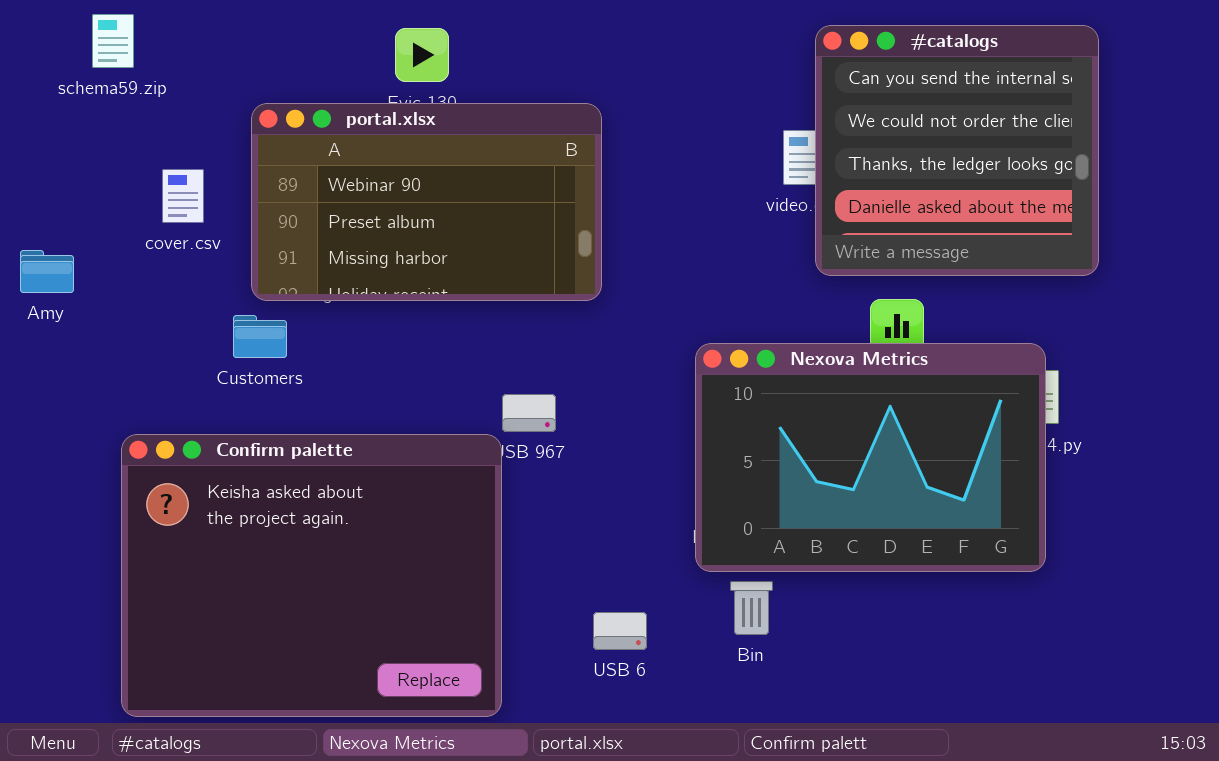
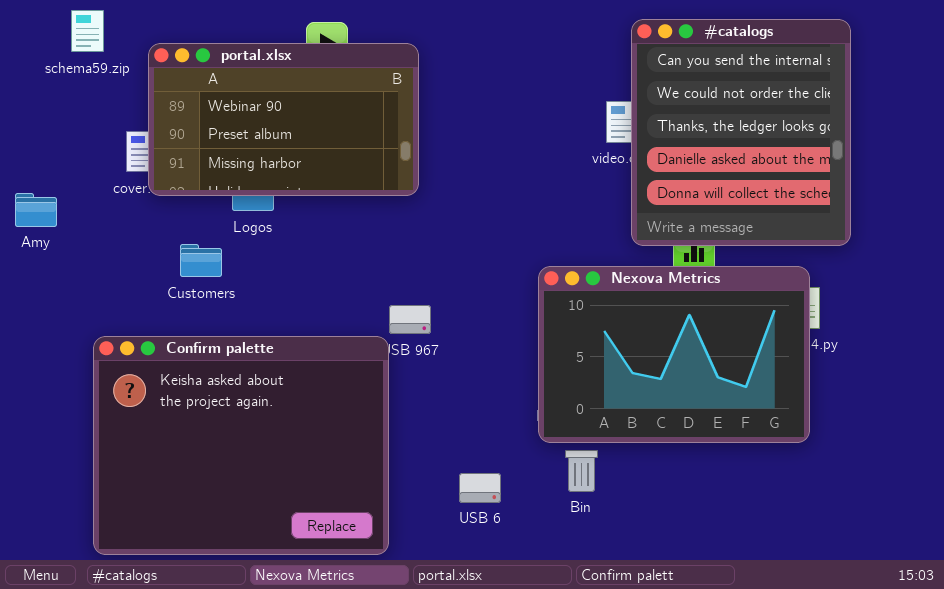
#catalogs: [815,25,1099,276] -> [631,19,851,246], resized
portal.xlsx: [251,103,602,301] -> [148,43,419,196], moved

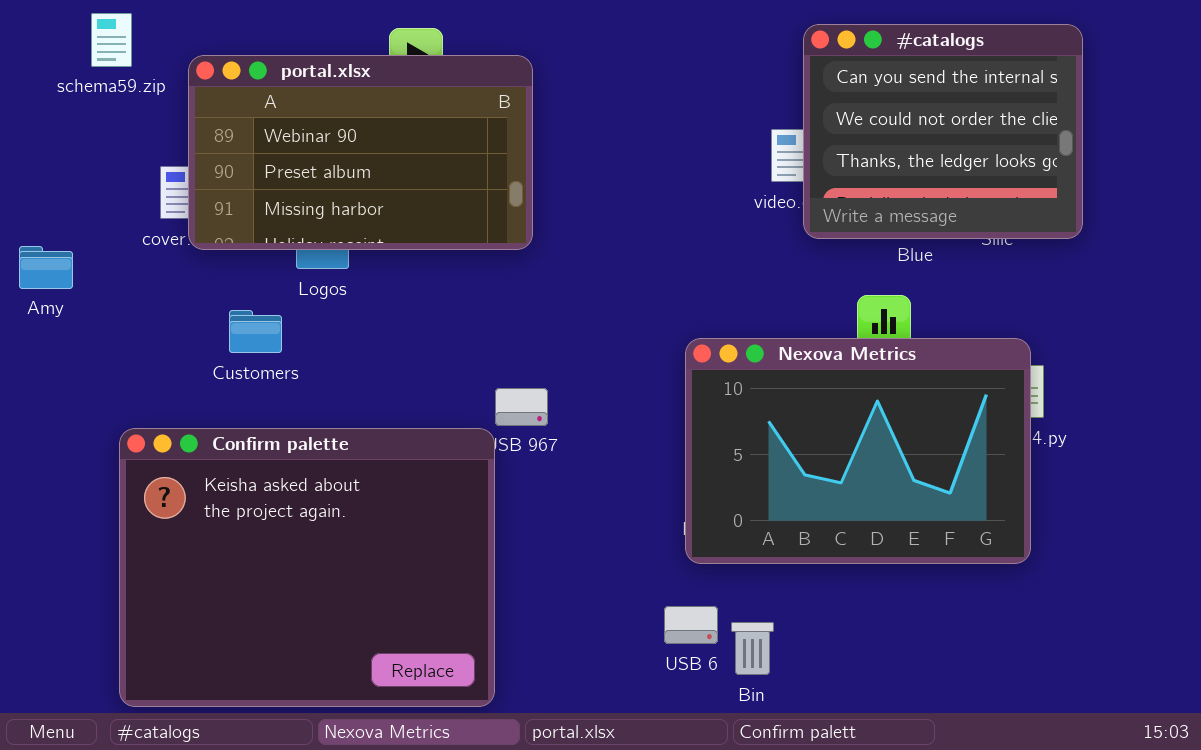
#catalogs: [631,19,851,246] -> [803,24,1083,239], resized
Bin: [565,450,598,492] -> [731,622,774,675], moved
USB 6: [459,473,501,503] -> [664,606,718,644], moved

